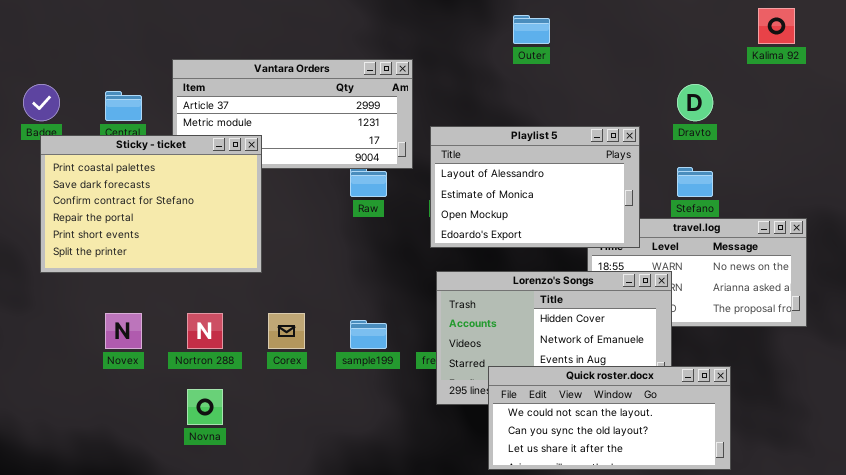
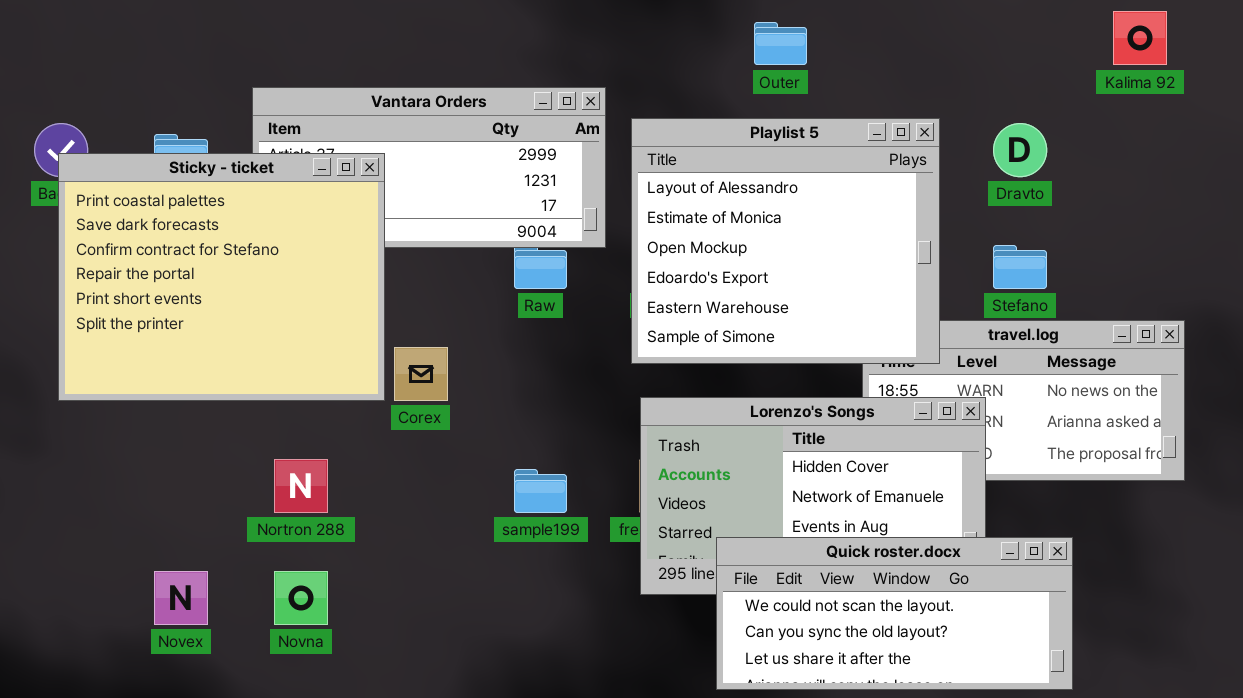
Playlist 5: [430,126,640,248] -> [631,118,940,364], resized
Sticky - ticket: [40,135,262,273] -> [58,153,385,401], resized
Novex: [105,313,142,349] -> [154,571,208,625], moved
Corex: [268,313,305,349] -> [394,347,448,401], moved

